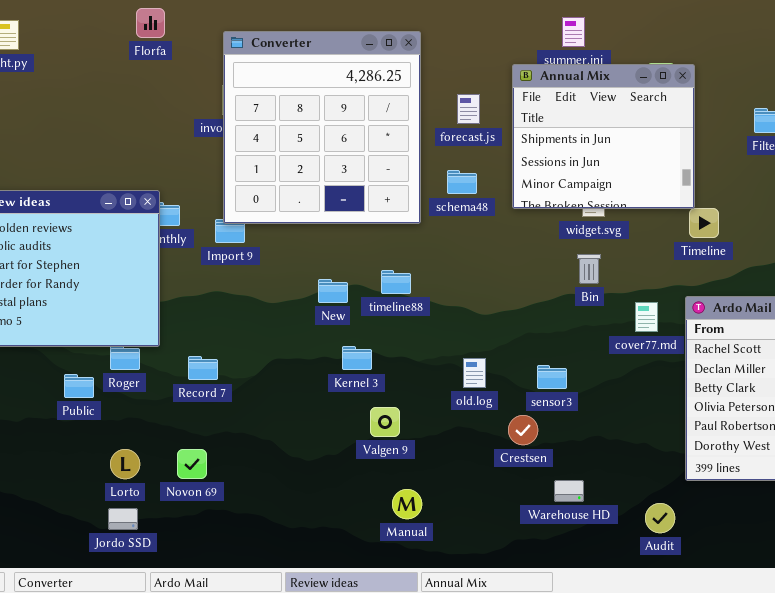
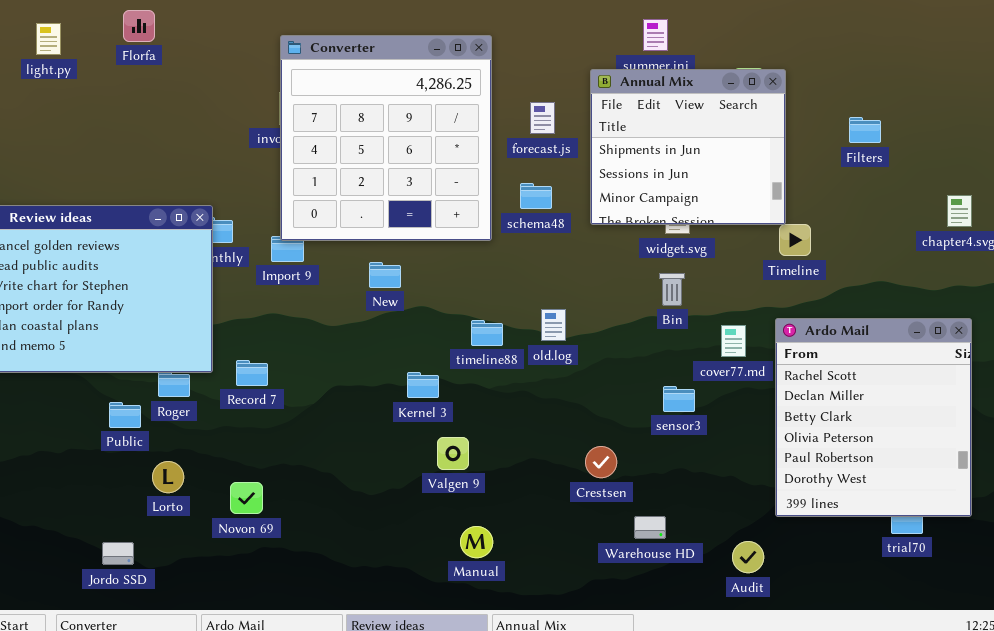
Florfa: [136,8,165,38] -> [123,10,155,42], moved
timeline88: [381,270,411,294] -> [471,320,503,346], moved
New: [318,279,348,303] -> [369,262,401,288], moved
Record 7: [188,356,218,380] -> [236,360,268,386], moved
old.log: [463,358,486,388] -> [541,309,566,341], moved
sensor3: [537,365,567,389] -> [663,386,695,412], moved
Lorto: [110,449,140,479] -> [152,461,184,493], moved
Jordo SSD: [108,508,138,530] -> [102,542,134,565], moved

